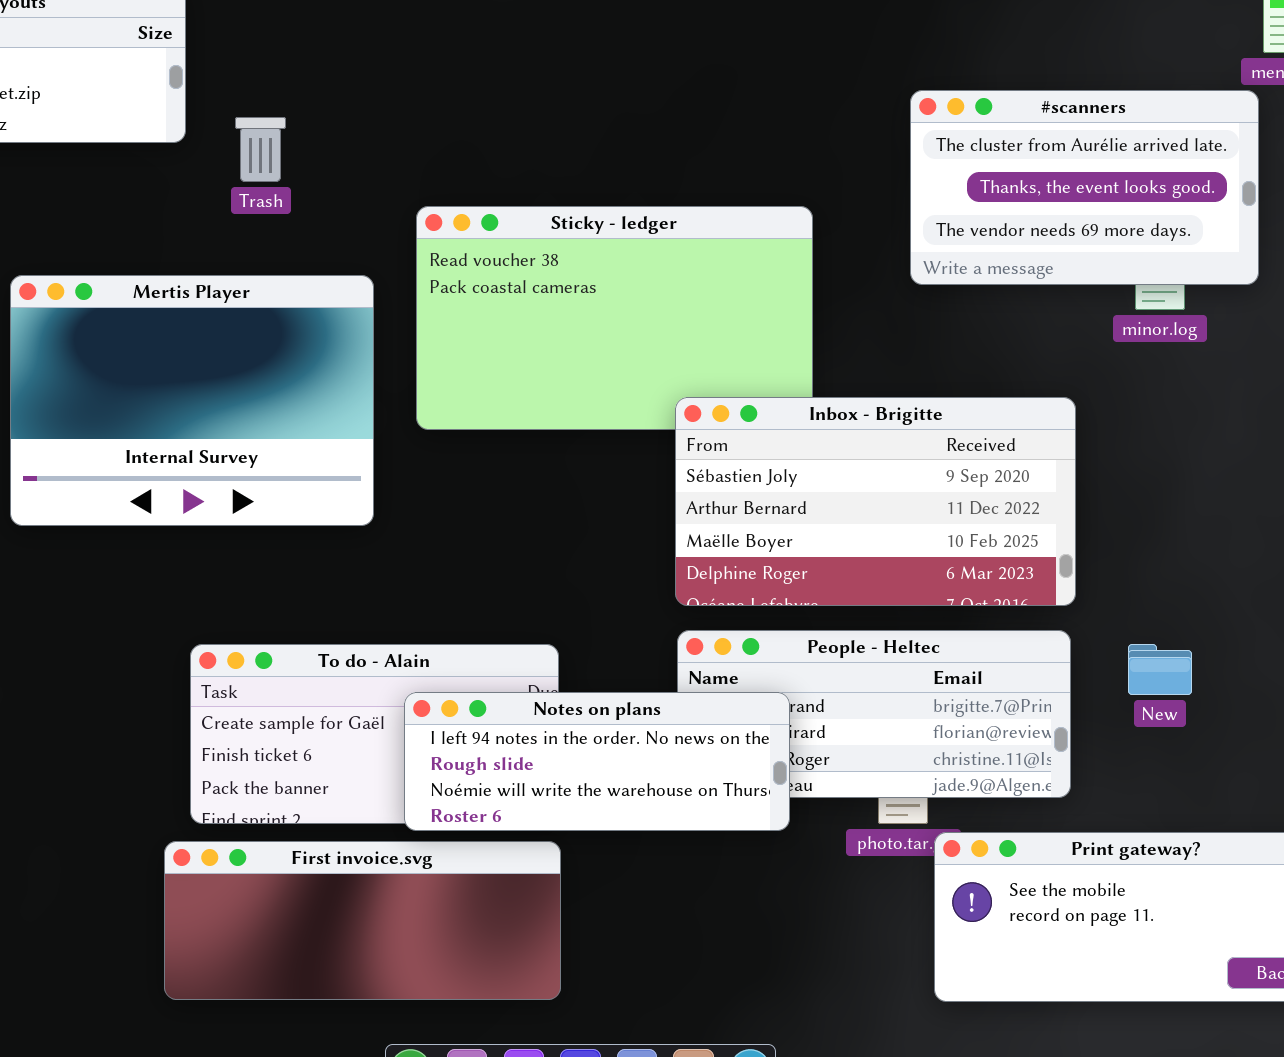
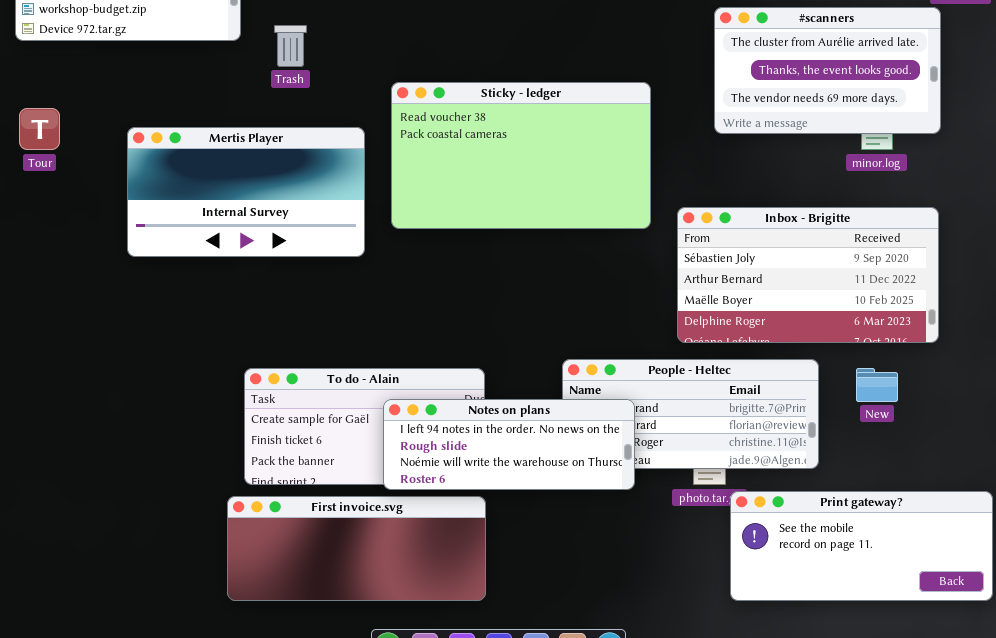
Mertis Player: [10,275,374,526] -> [127,127,365,257], resized
Inbox - Brigitte: [675,397,1076,606] -> [677,207,939,343], moved

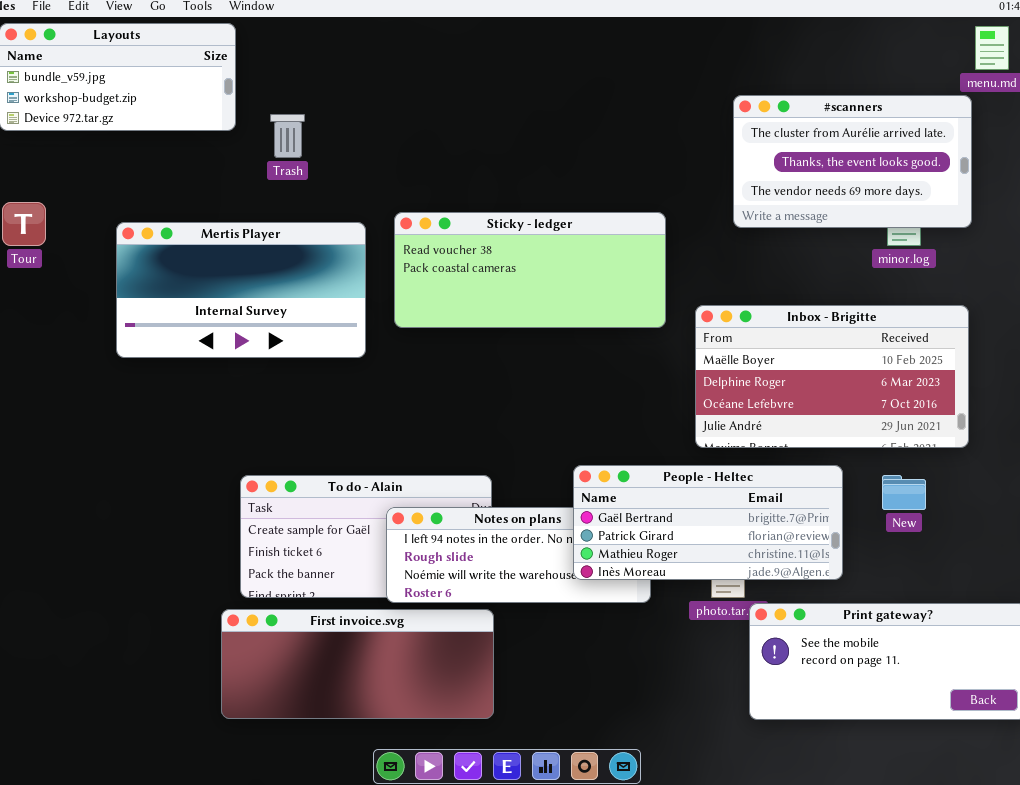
Sticky - ledger: [391,82,651,229] -> [394,212,666,328], resized
Inbox - Brigitte: [677,207,939,343] -> [695,305,969,448], scrolled down 2 rows
People - Heltec: [562,359,819,469] -> [573,465,843,580], raised

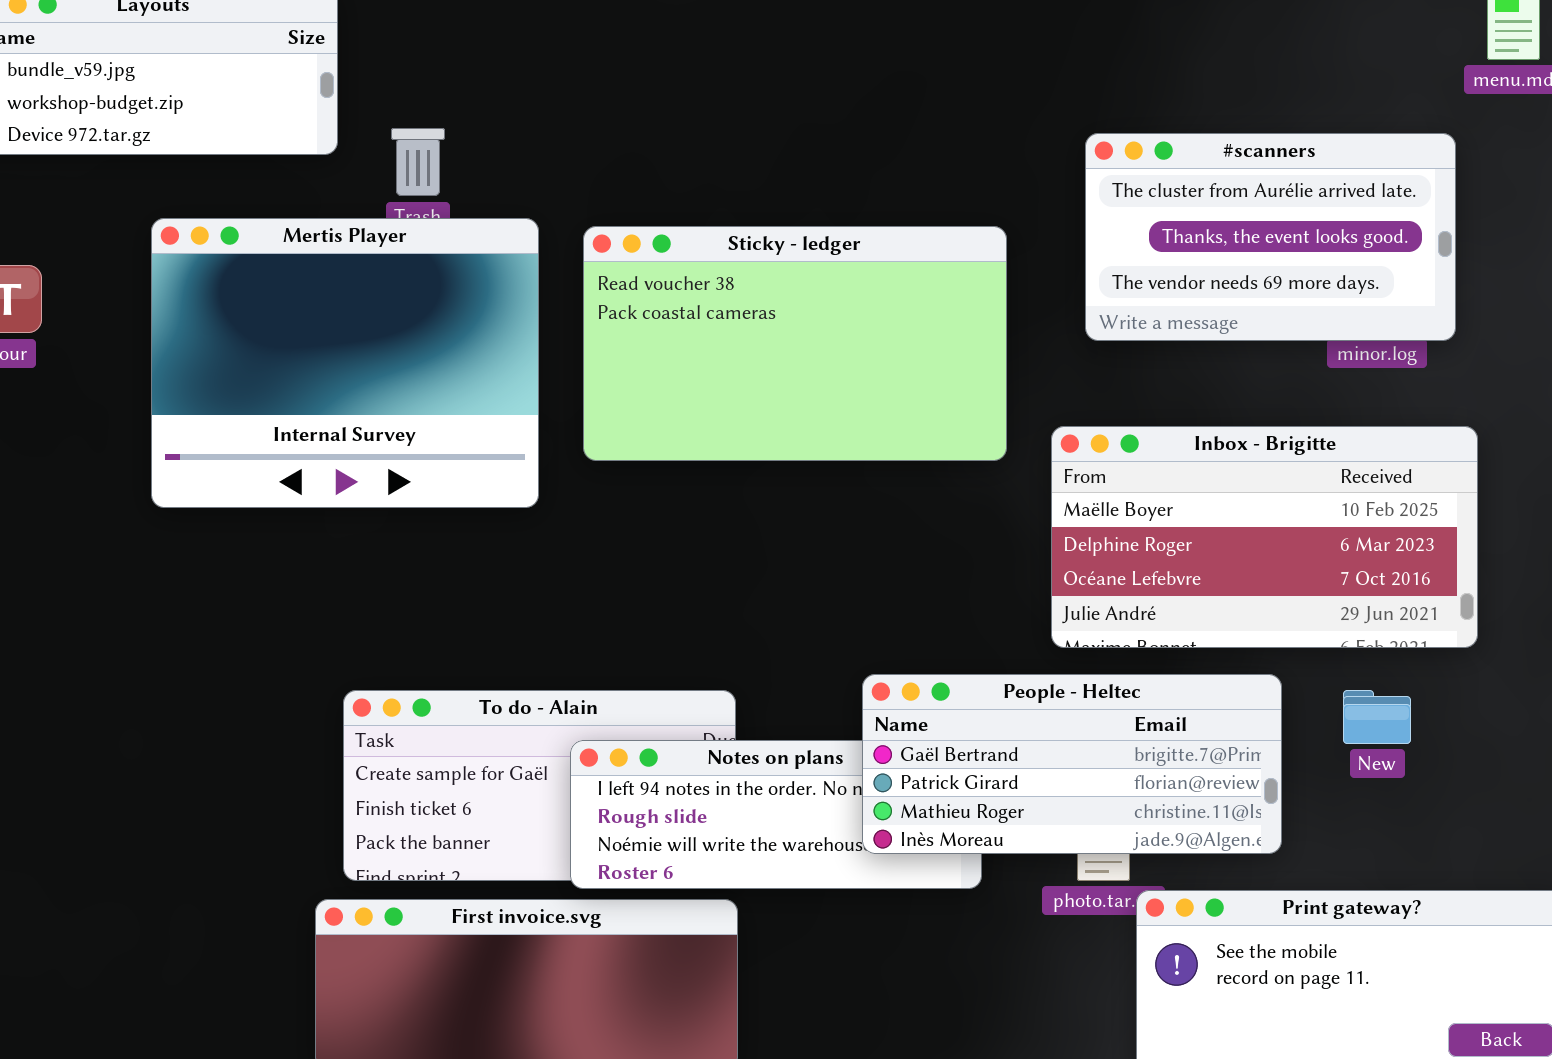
#scanners: [733,95,972,228] -> [1085,133,1456,341], moved
Sticky - ledger: [394,212,666,328] -> [583,226,1007,461], resized
Mertis Player: [116,222,366,358] -> [151,218,539,508], resized

